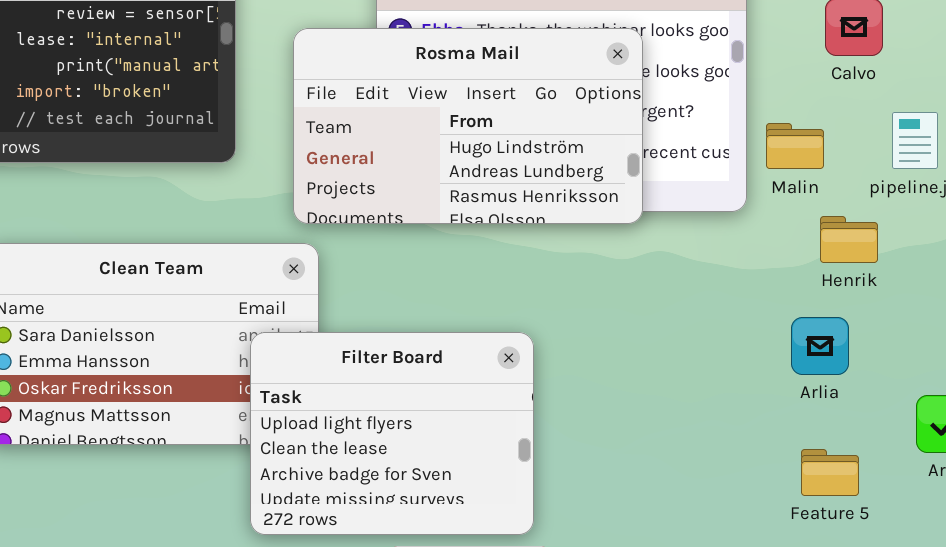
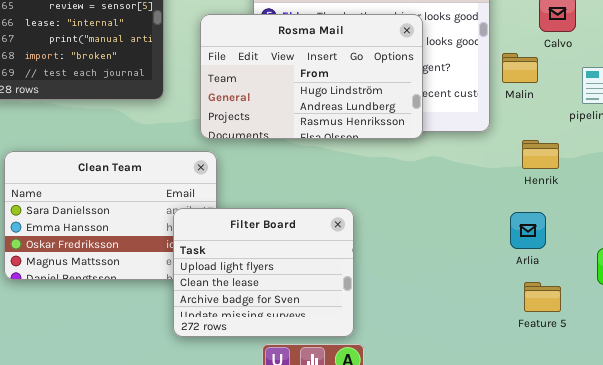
Malin: [766,123,824,169] -> [502,53,538,83], moved
Henrik: [820,216,878,263] -> [522,140,559,169], moved
Arlia: [791,317,849,375] -> [510,212,546,249], moved

